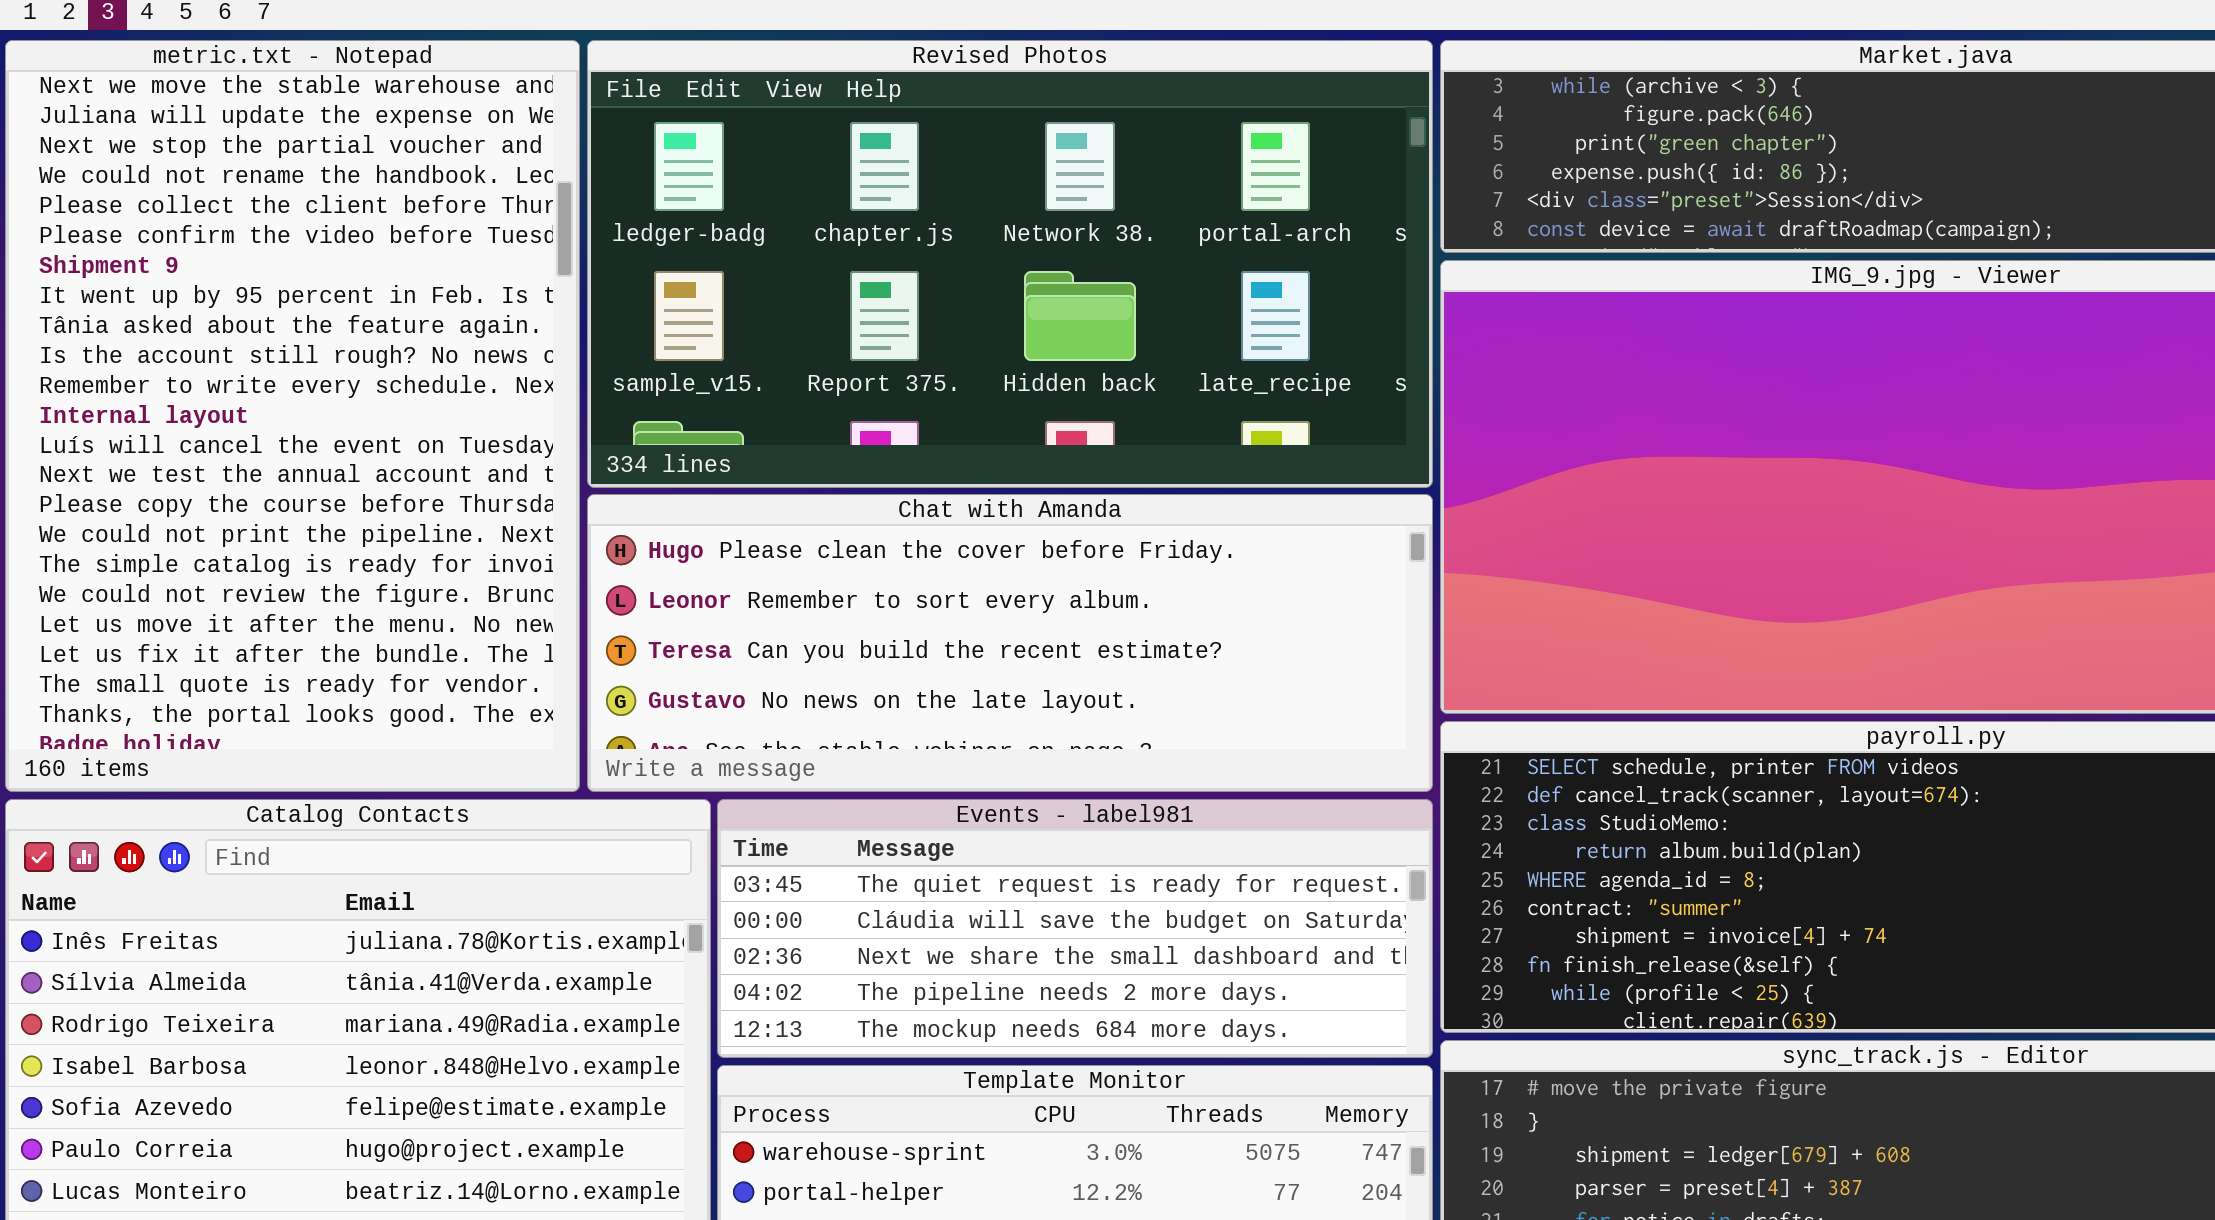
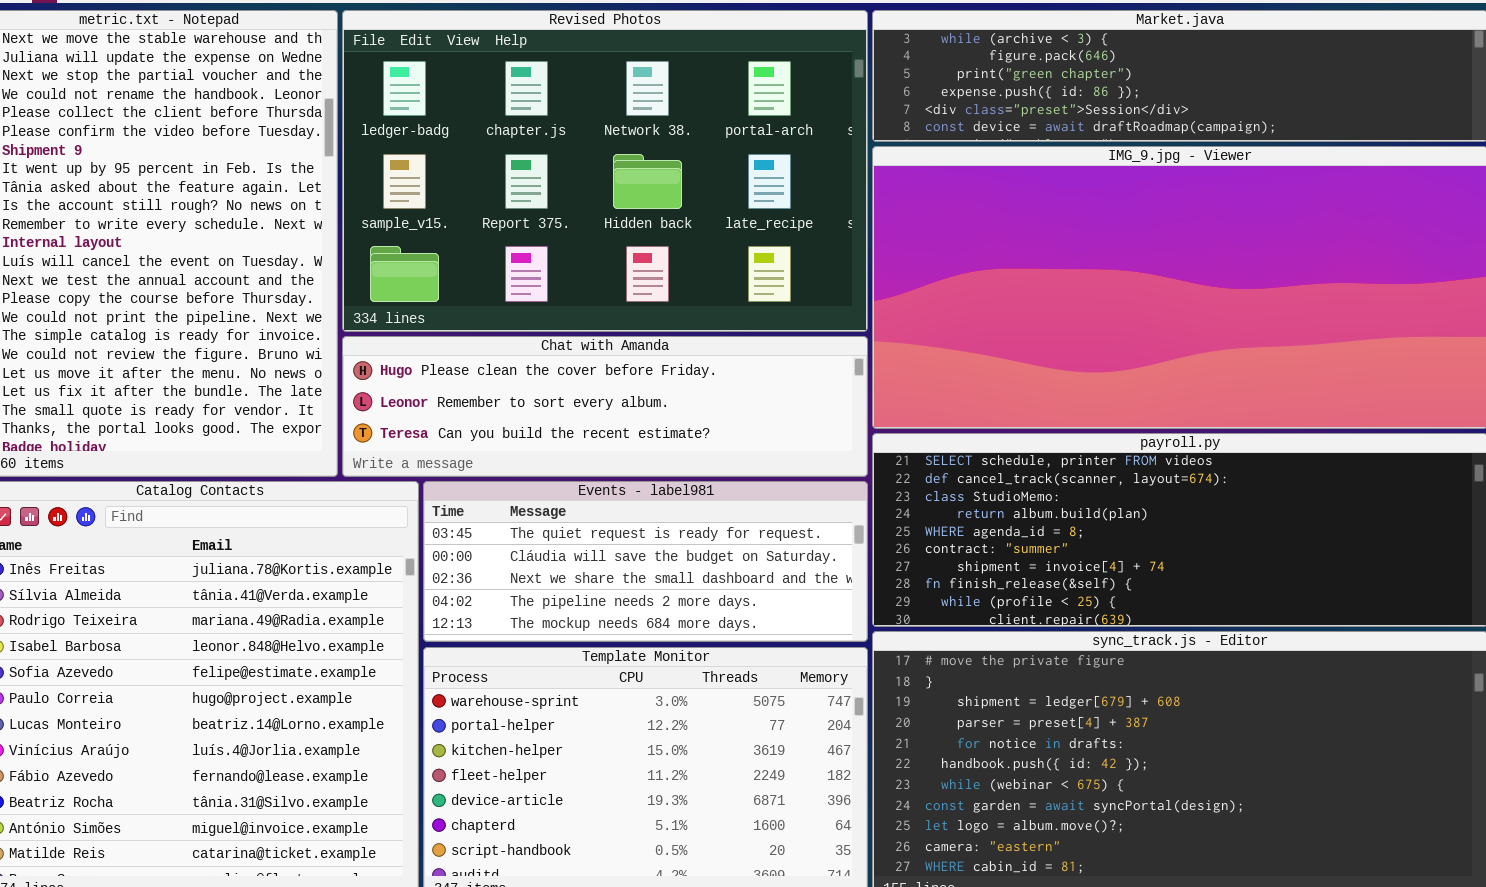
Revised Photos: [587,40,1433,488] -> [342,10,868,332], resized
Chat with Amanda: [587,494,1433,792] -> [342,336,868,477], resized

